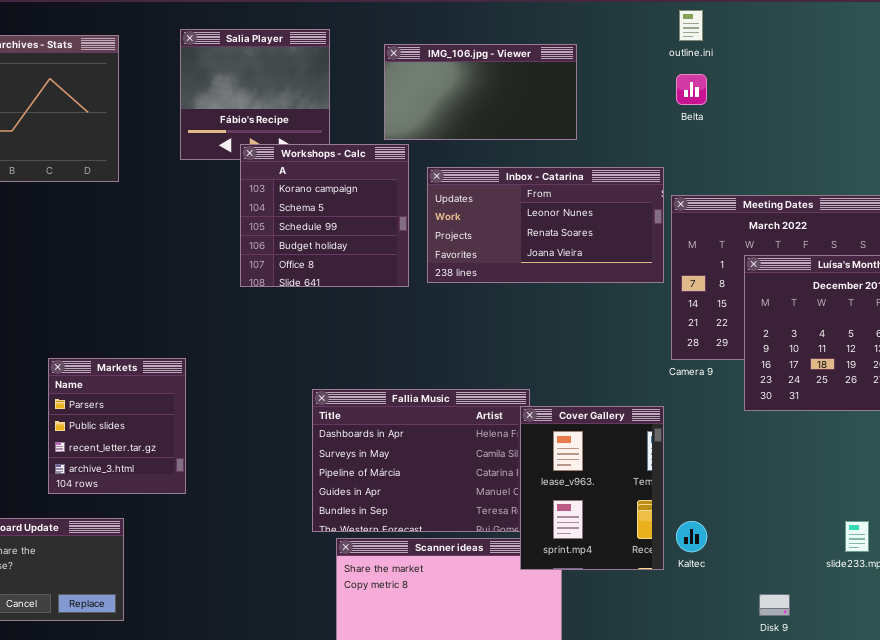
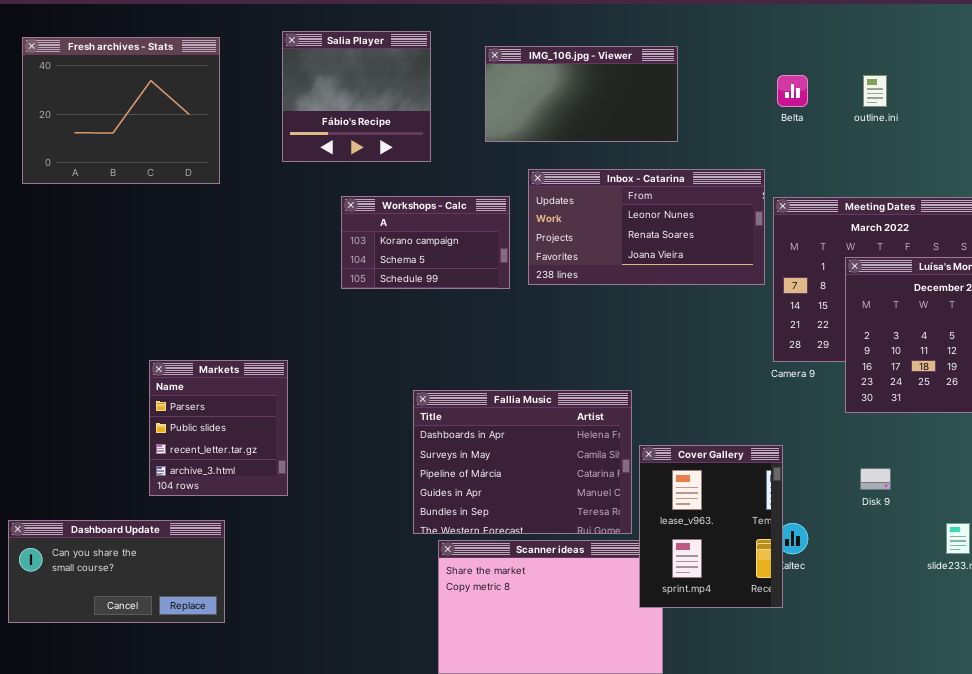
outline.ini: [679,10,703,41] -> [863,75,887,107], moved
Workshops - Calc: [240,144,409,287] -> [341,196,510,289], resized
Cover Gallery: [520,406,664,570] -> [639,445,783,608], moved
Disk 9: [759,594,790,616] -> [860,468,891,490], moved

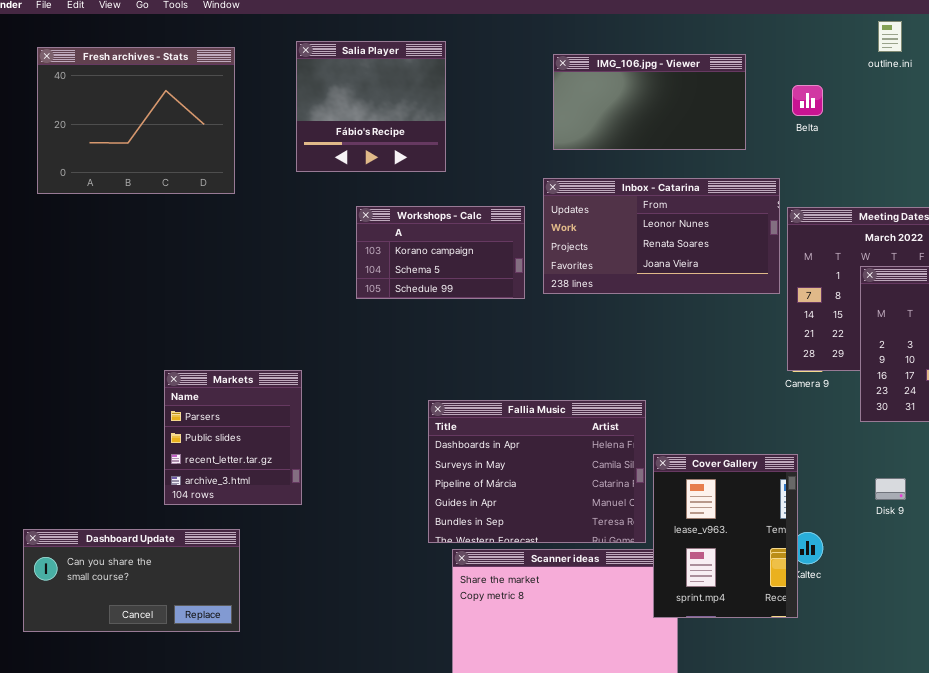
IMG_106.jpg - Viewer: [485,46,678,142] -> [553,54,746,150], moved
outline.ini: [863,75,887,107] -> [878,21,902,52], moved

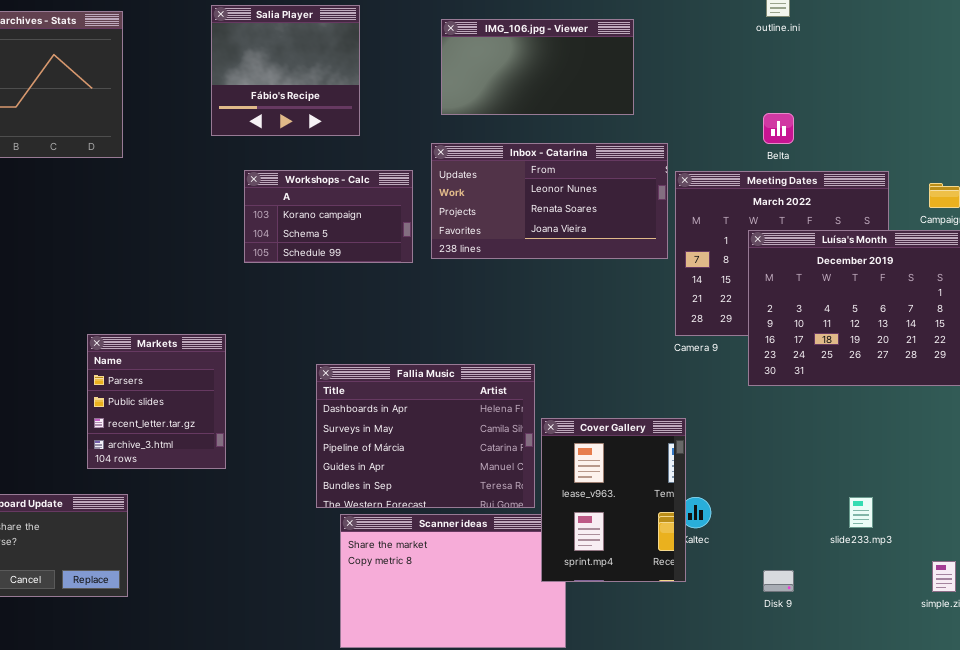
Salia Player: [296,41,446,172] -> [211,5,360,136], moved
Belta: [792,85,823,116] -> [763,113,794,144], moved
Markets: [164,370,302,505] -> [87,334,226,469], moved
Disk 9: [875,478,906,500] -> [763,570,794,592], moved

